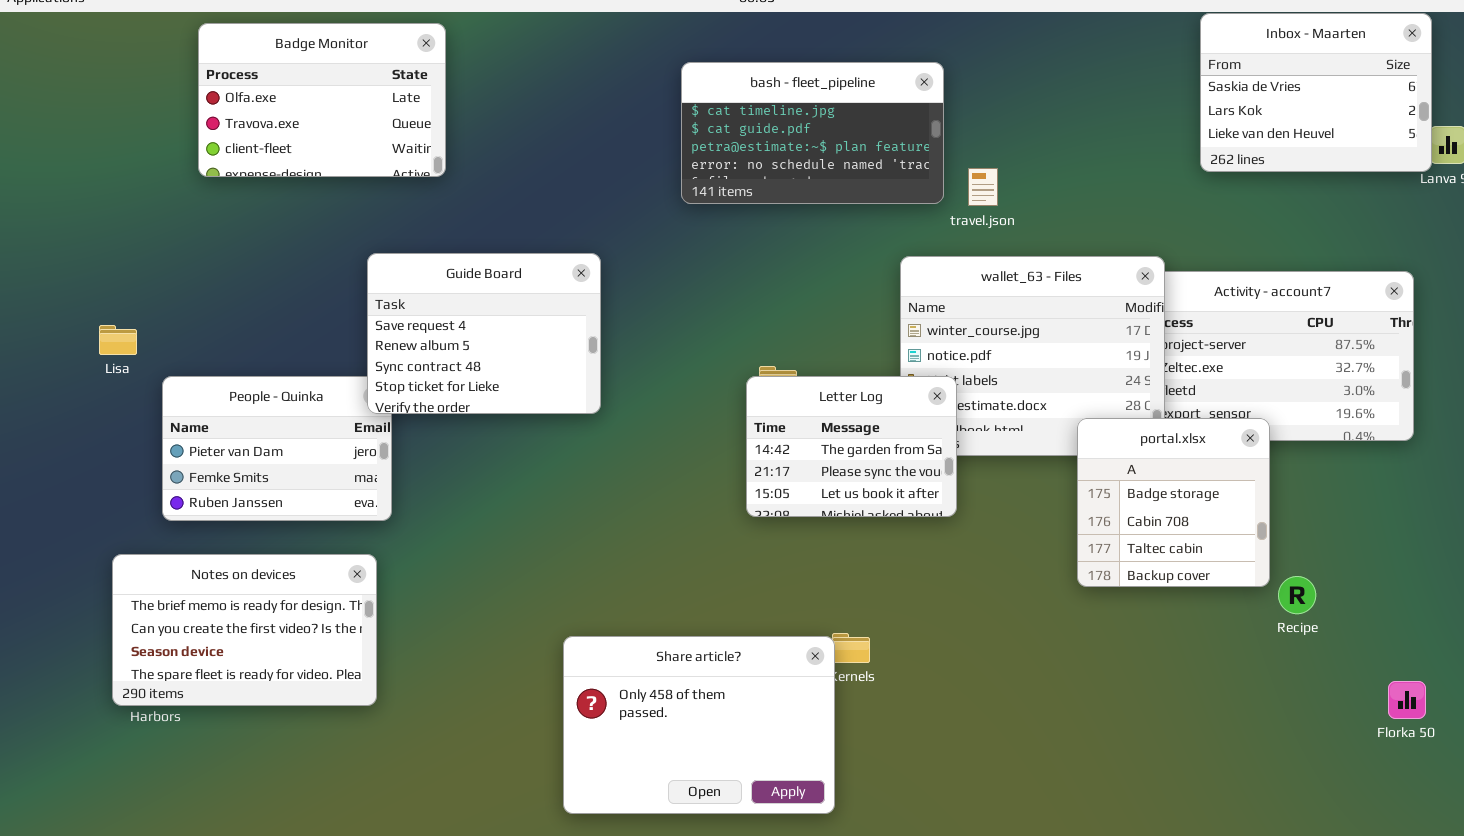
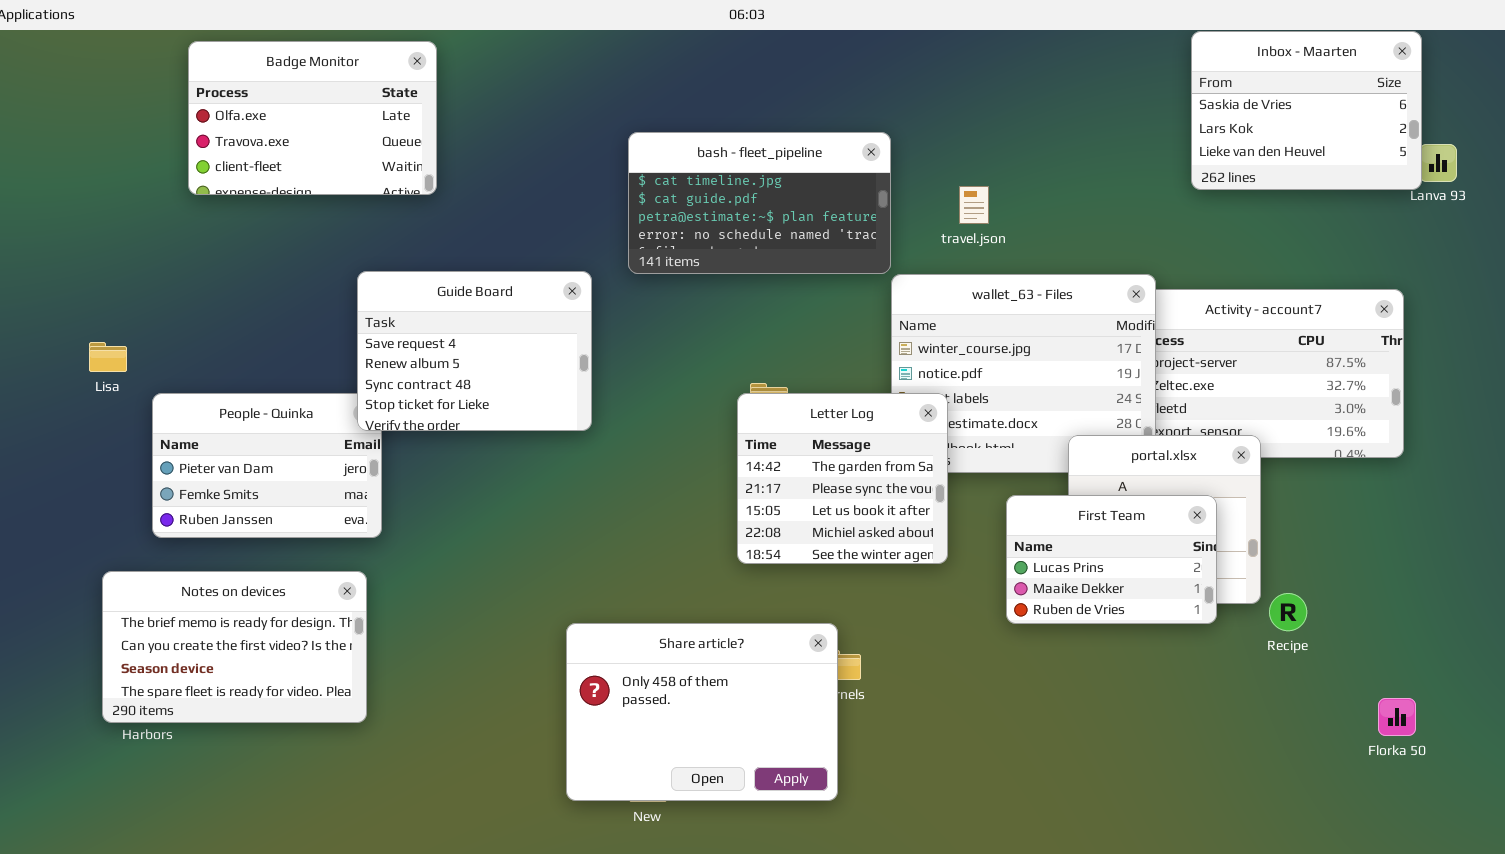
bash - fleet_pipeline: [681,62,944,204] -> [628,132,891,274], moved
Letter Log: [746,376,957,517] -> [737,393,948,564], resized
First Team: none -> [1006,495,1217,624], opened
Share article?: [563,636,835,814] -> [566,623,838,801], moved

